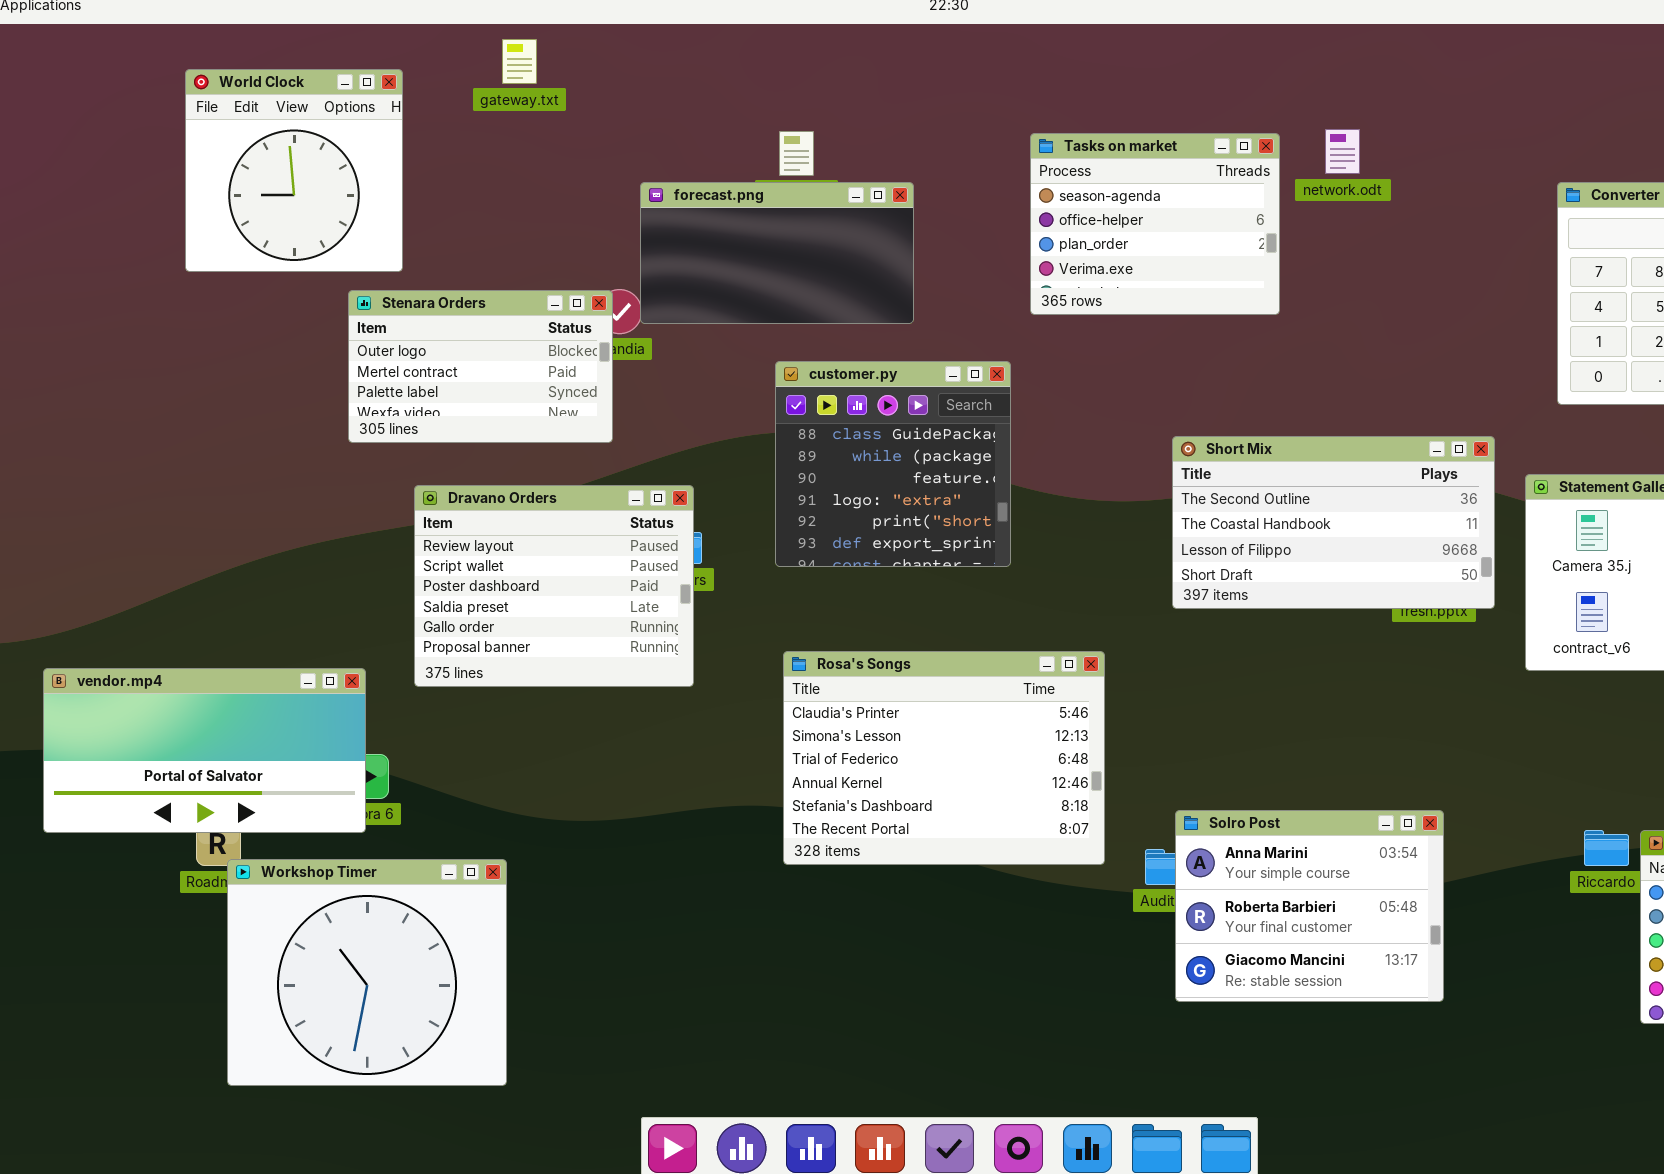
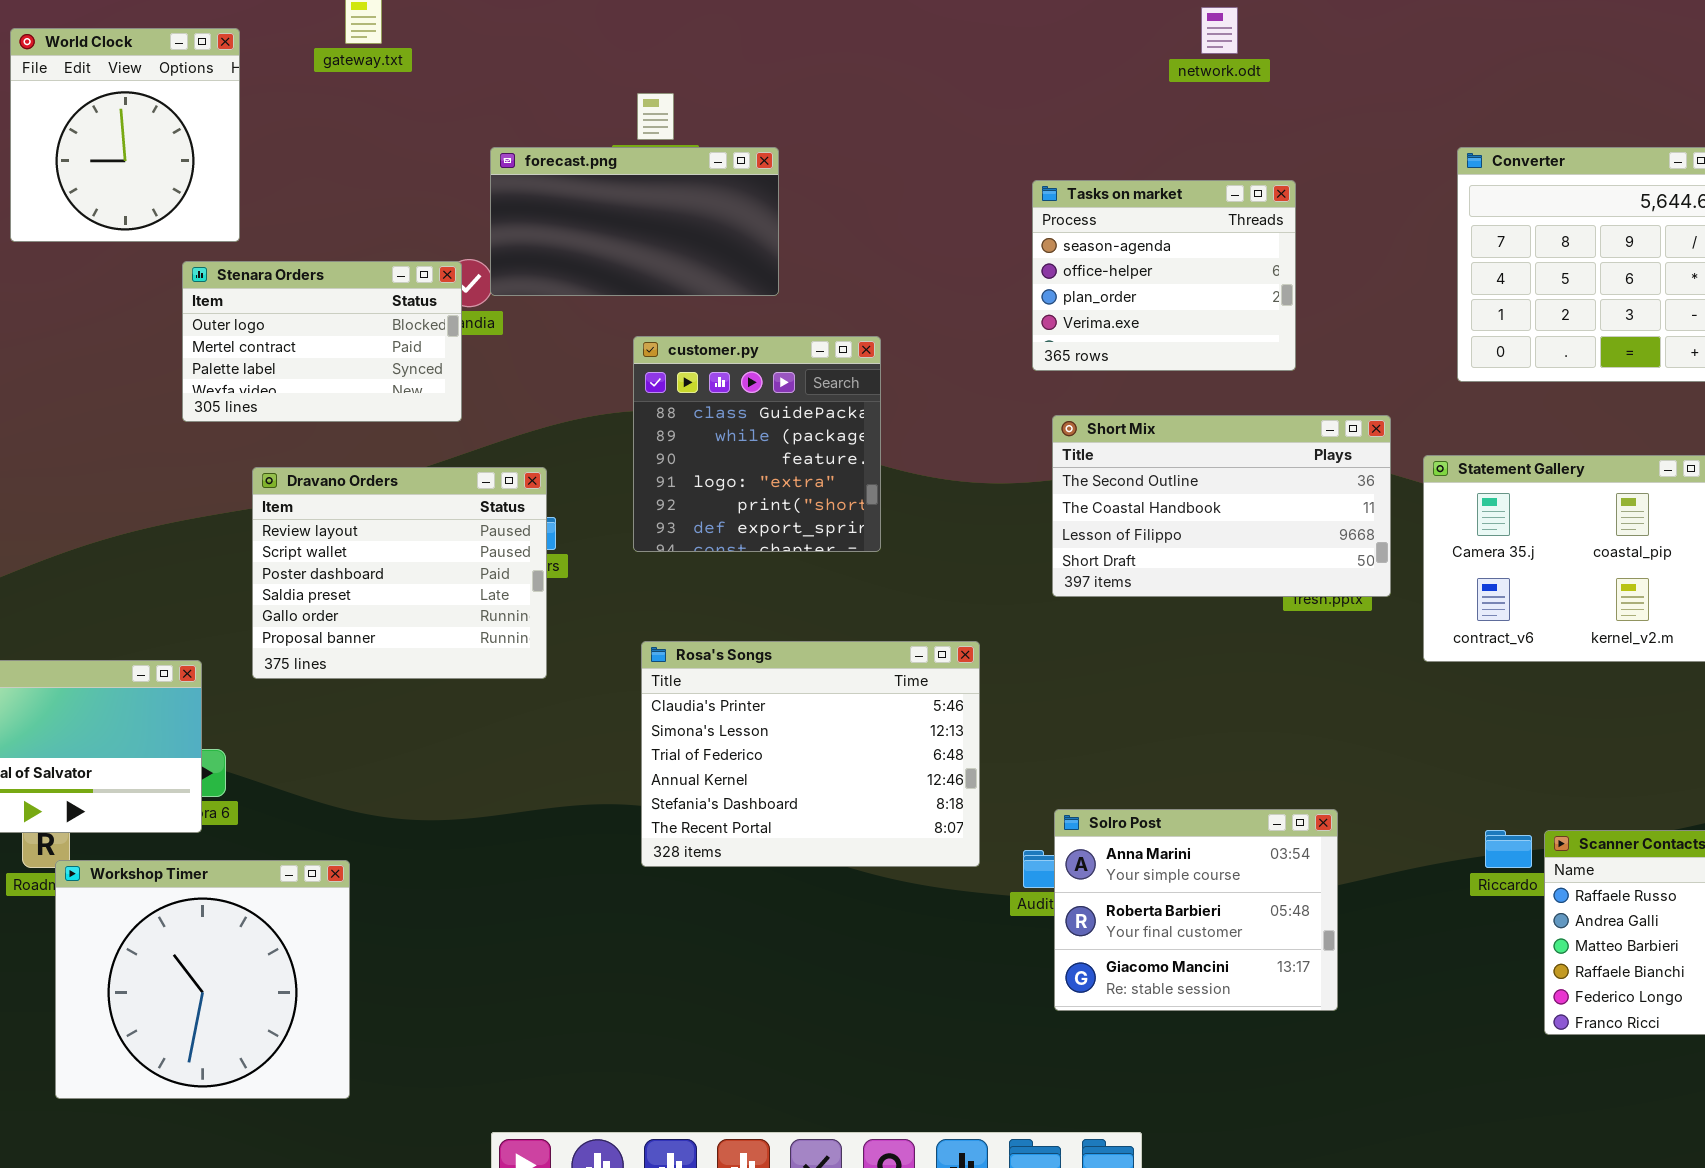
network.odt: [1325,129,1360,174] -> [1201,7,1238,54], moved
Tasks on market: [1030,133,1280,315] -> [1032,180,1296,371], moved

